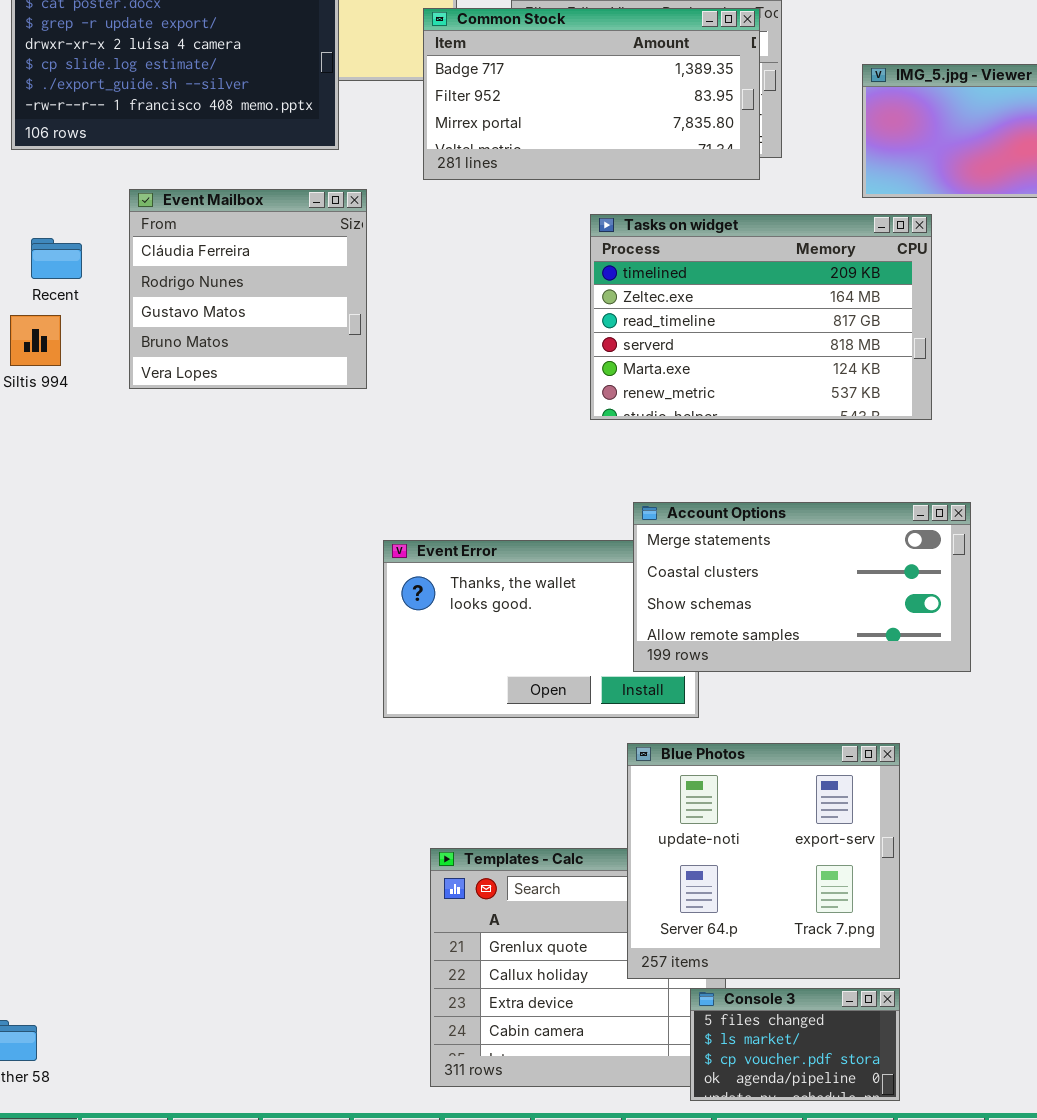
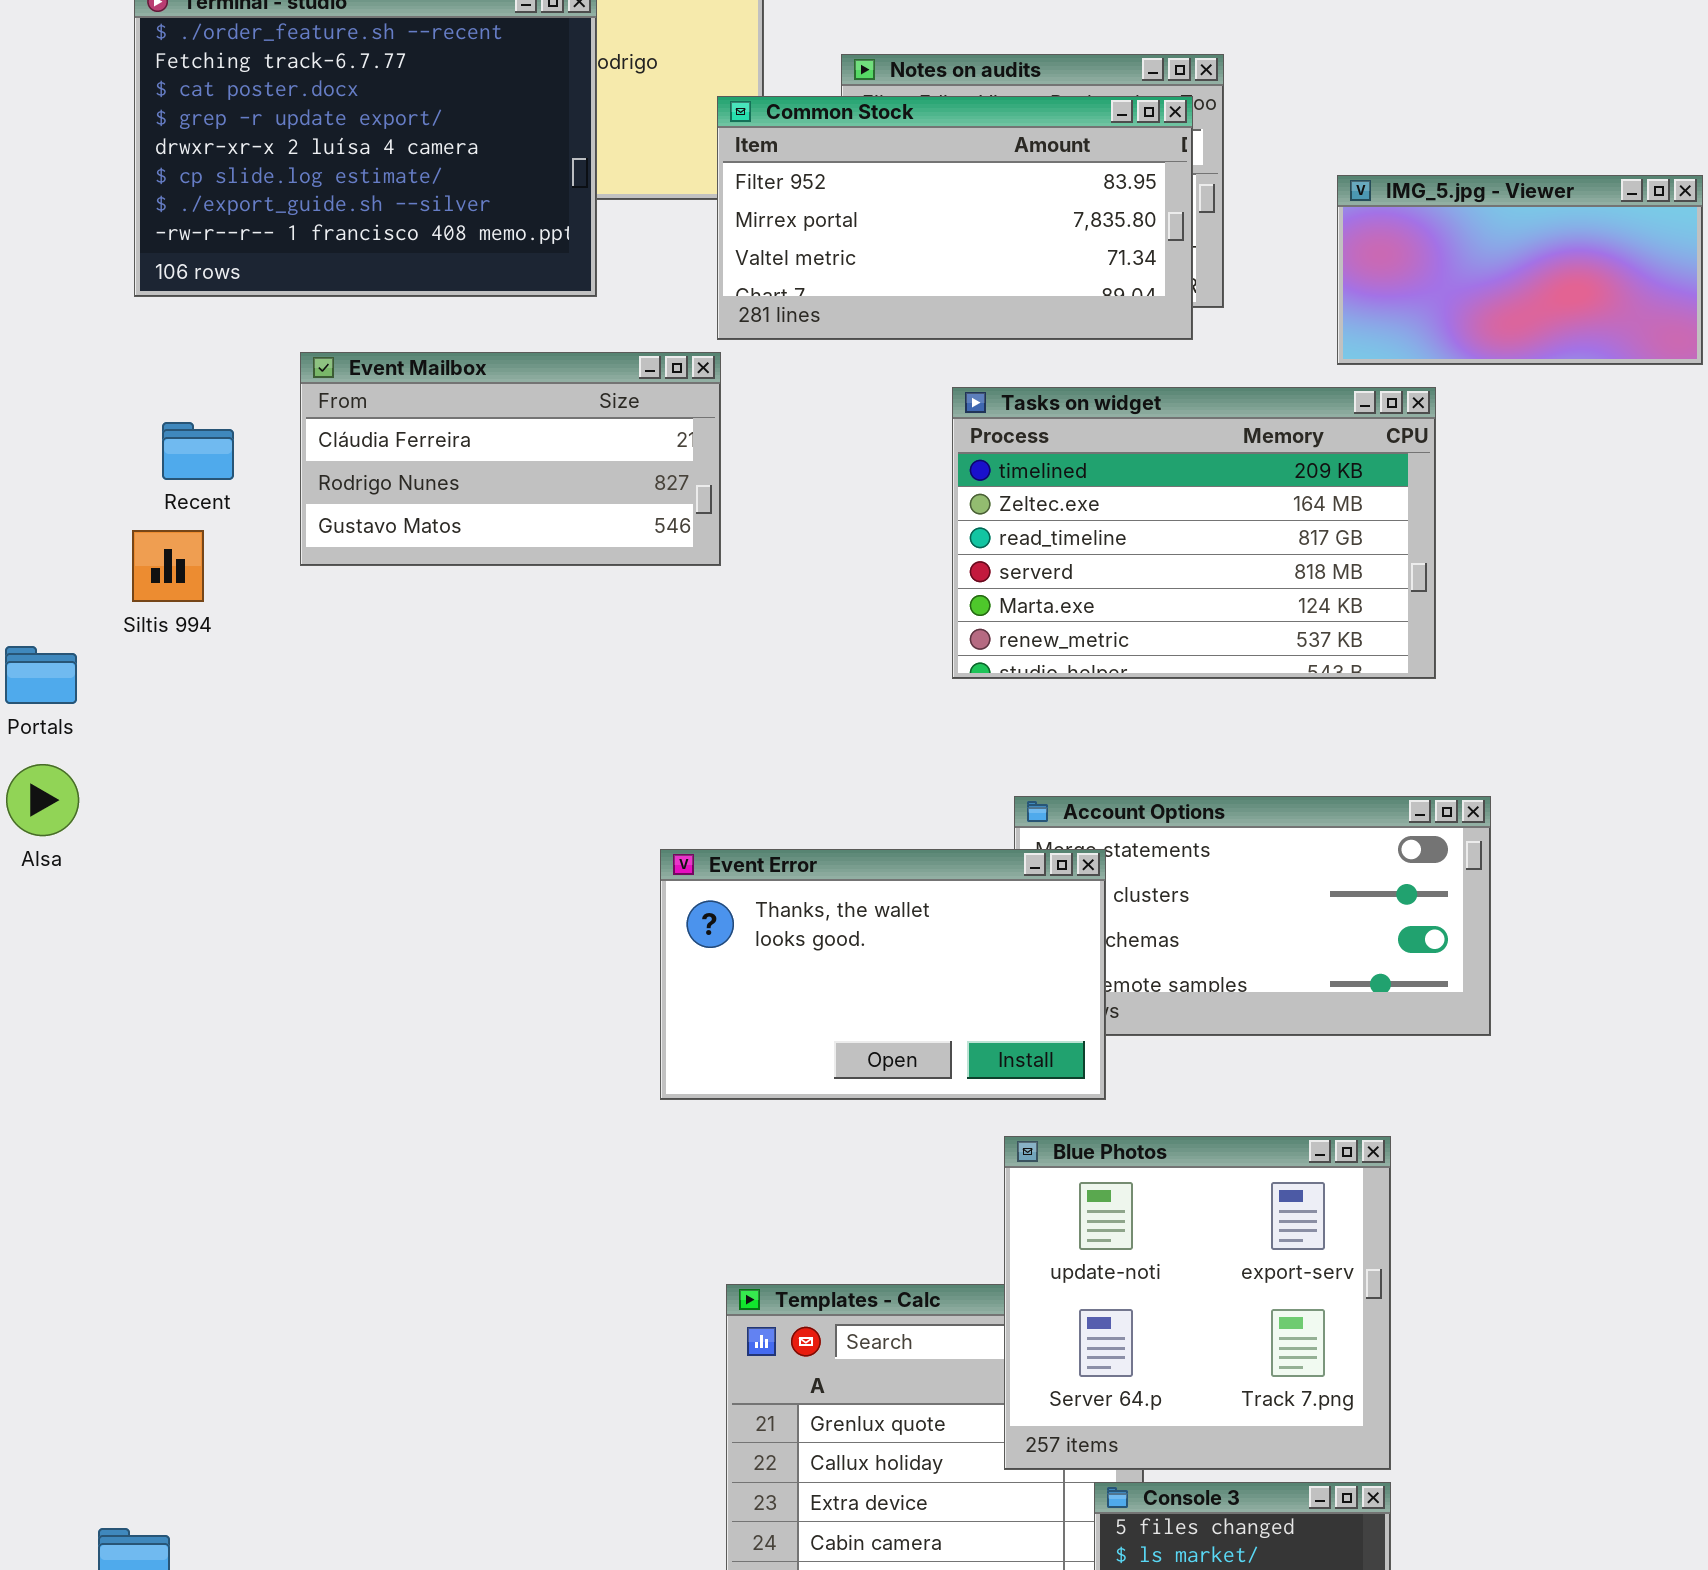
Common Stock: [423,8,760,180] -> [717,96,1193,340], scrolled down 1 row
Event Mailbox: [129,189,367,389] -> [300,352,721,566], resized
Event Error: [383,540,699,718] -> [660,849,1106,1100], raised

